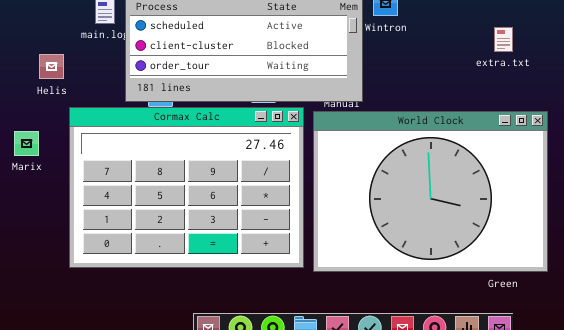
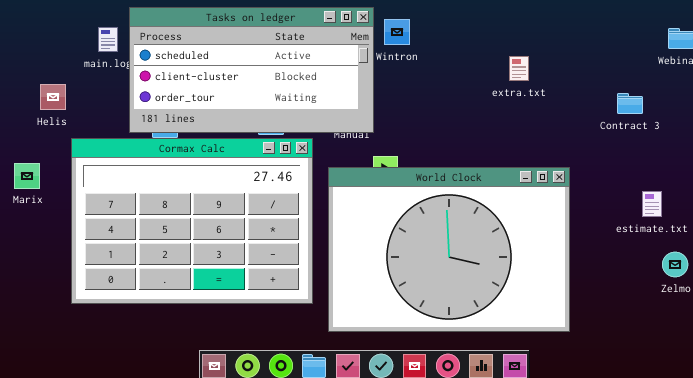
World Clock: [313,111,548,272] -> [328,167,570,332], moved

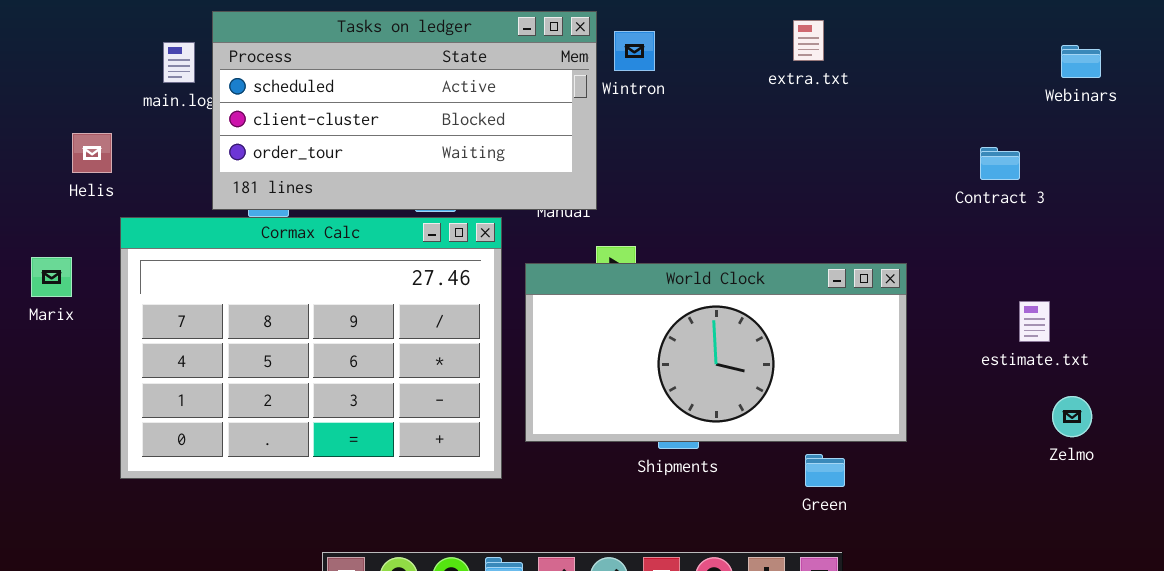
extra.txt: [509,56,529,81] -> [793,20,824,61], moved
World Clock: [328,167,570,332] -> [525,263,907,442], resized

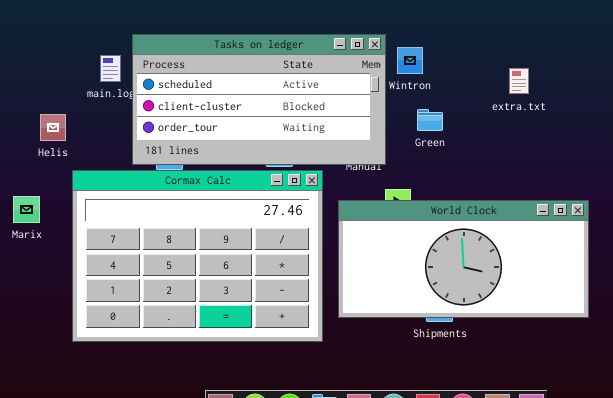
extra.txt: [793,20,824,61] -> [509,68,529,94], moved
Green: [805,454,845,487] -> [417,109,443,131], moved

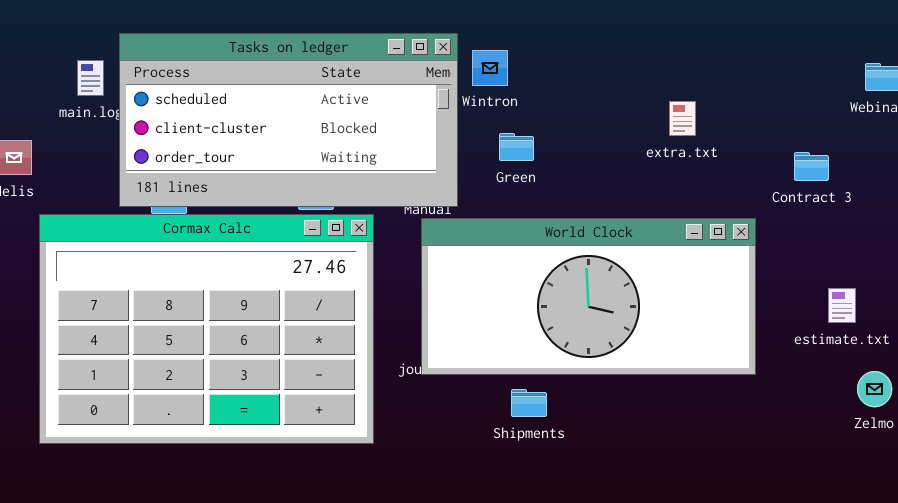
extra.txt: [509,68,529,94] -> [669,101,696,136], moved
World Clock: [338,200,589,318] -> [421,218,756,375], moved

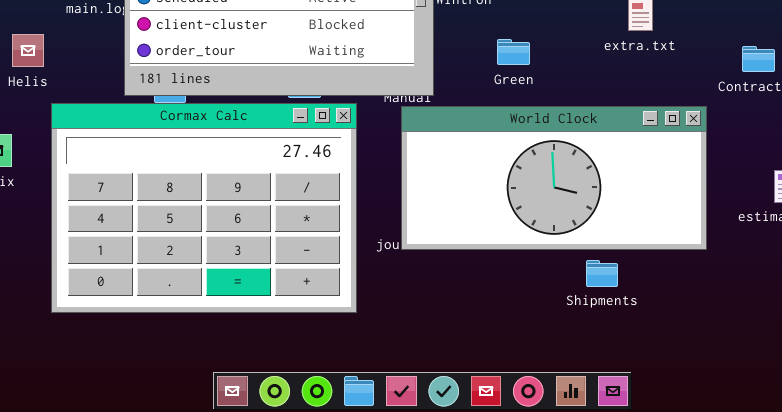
Green: [499,133,534,161] -> [497,39,530,65], moved
Shipments: [511,389,547,417] -> [586,260,618,287], moved

